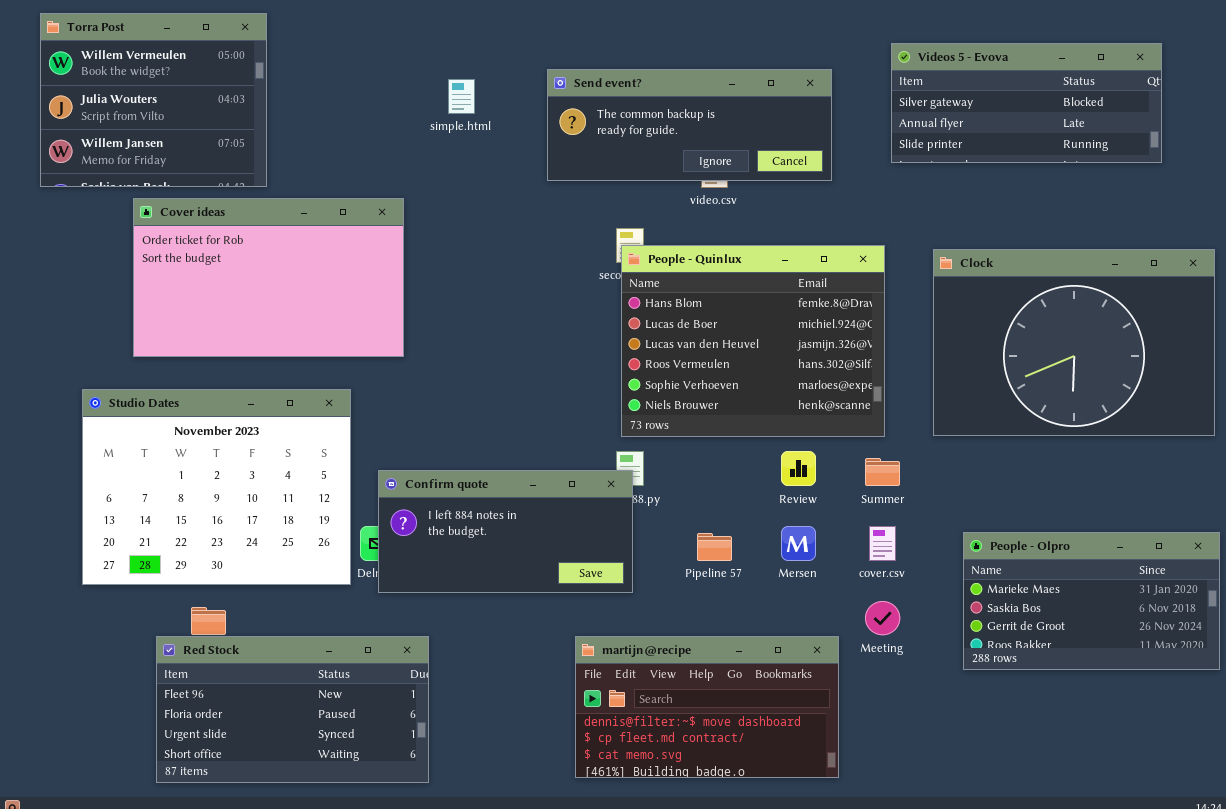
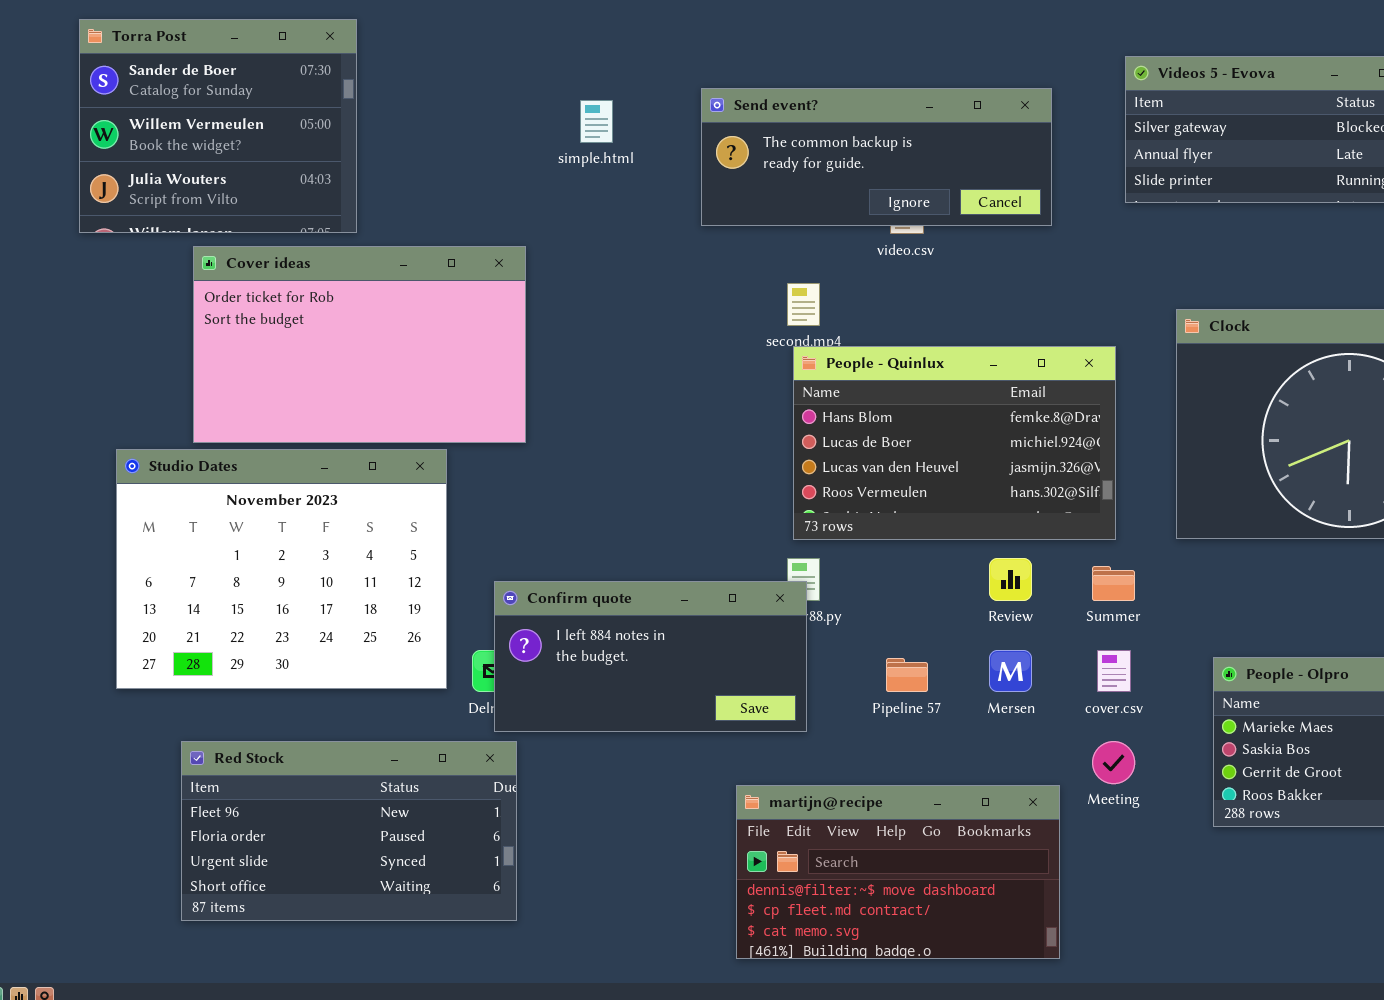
Torra Post: [40,13,267,187] -> [79,19,357,233], scrolled up 1 row
People - Quinlux: [621,245,885,437] -> [793,346,1116,540], resized
Studio Dates: [82,389,351,585] -> [116,449,447,689], moved
Red Stock: [156,636,429,783] -> [181,741,517,921], moved

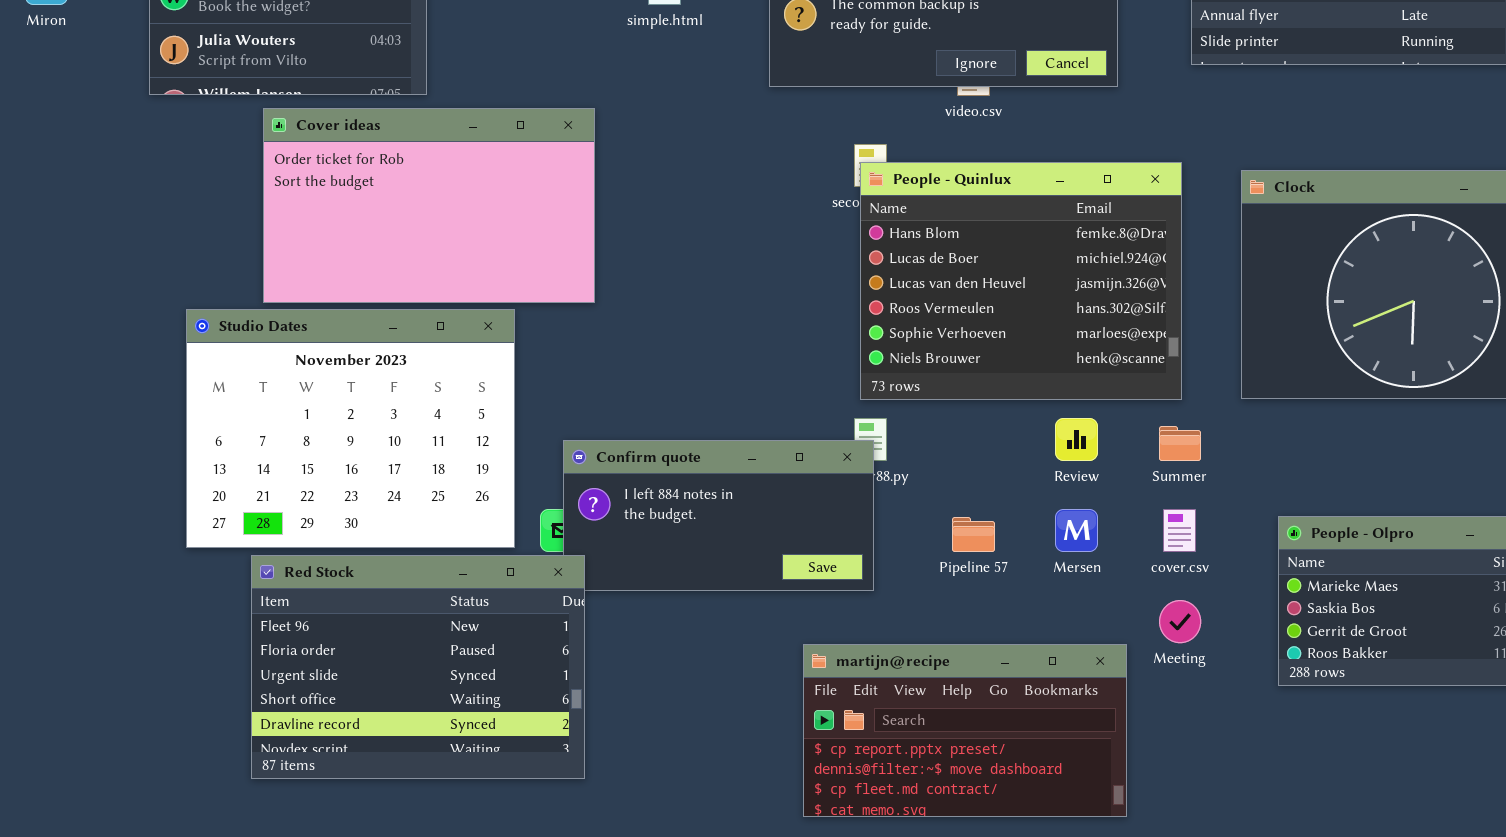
People - Quinlux: [793,346,1116,540] -> [860,162,1182,400], resized
Red Stock: [181,741,517,921] -> [251,555,585,779], resized
martijn@recipe: [736,785,1060,959] -> [803,644,1127,817], scrolled up 1 row

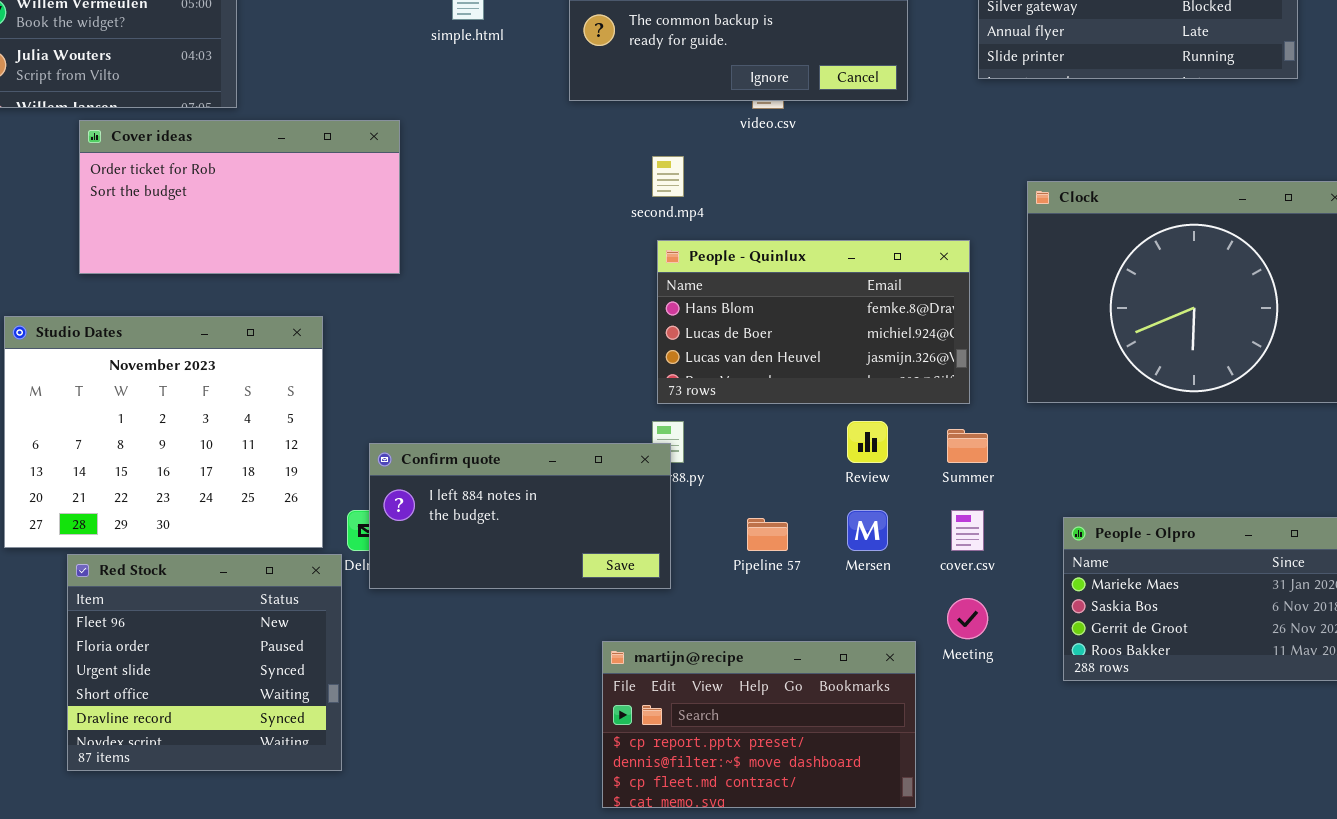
Cover ideas: [263,108,595,303] -> [79,120,400,274], resized
People - Quinlux: [860,162,1182,400] -> [657,240,970,404], resized
Red Stock: [251,555,585,779] -> [67,554,342,771], resized

